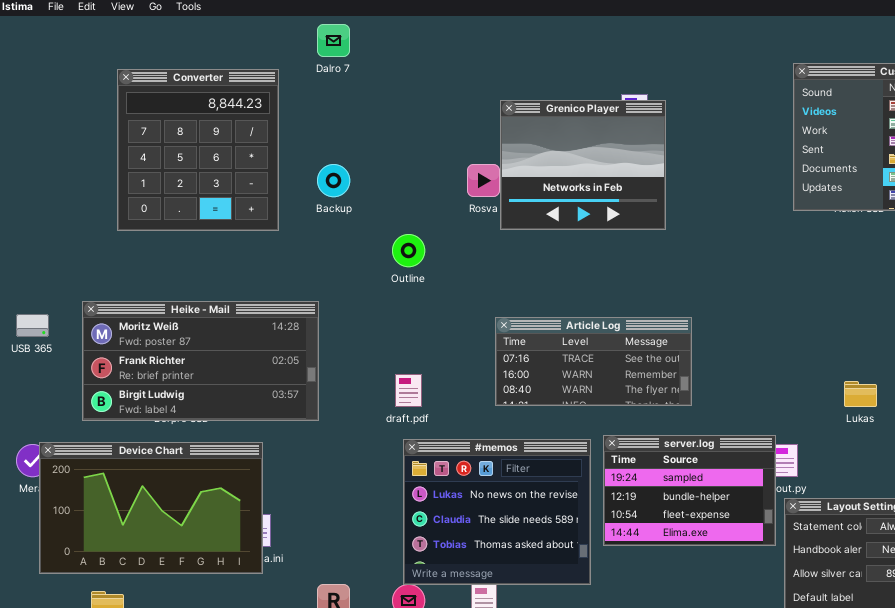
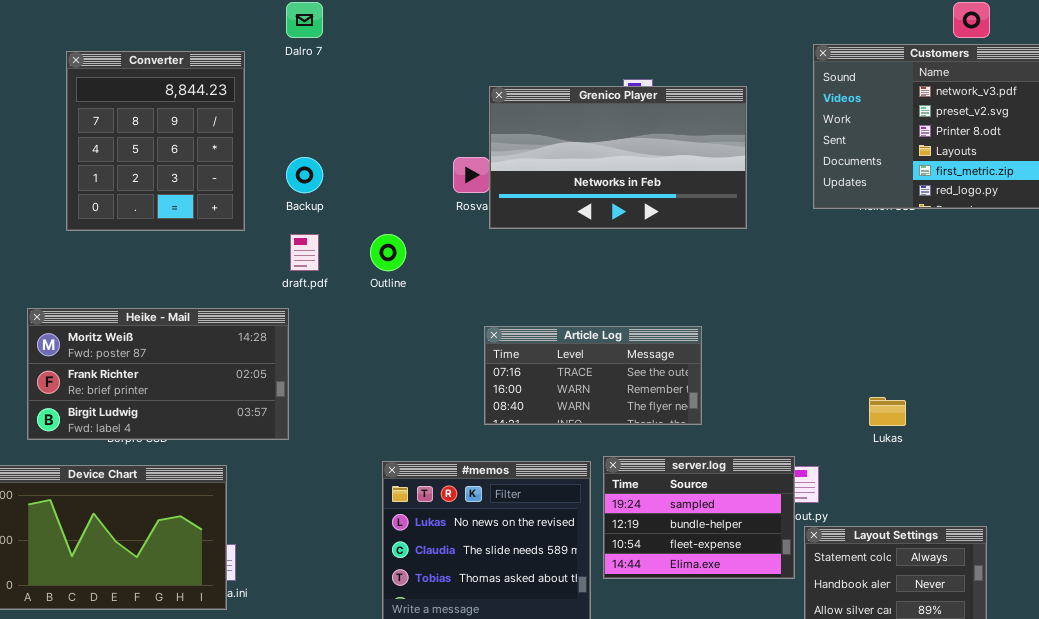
Grenico Player: [500,100,666,230] -> [489,86,747,229], resized
draft.pdf: [395,374,422,407] -> [290,234,319,271], moved

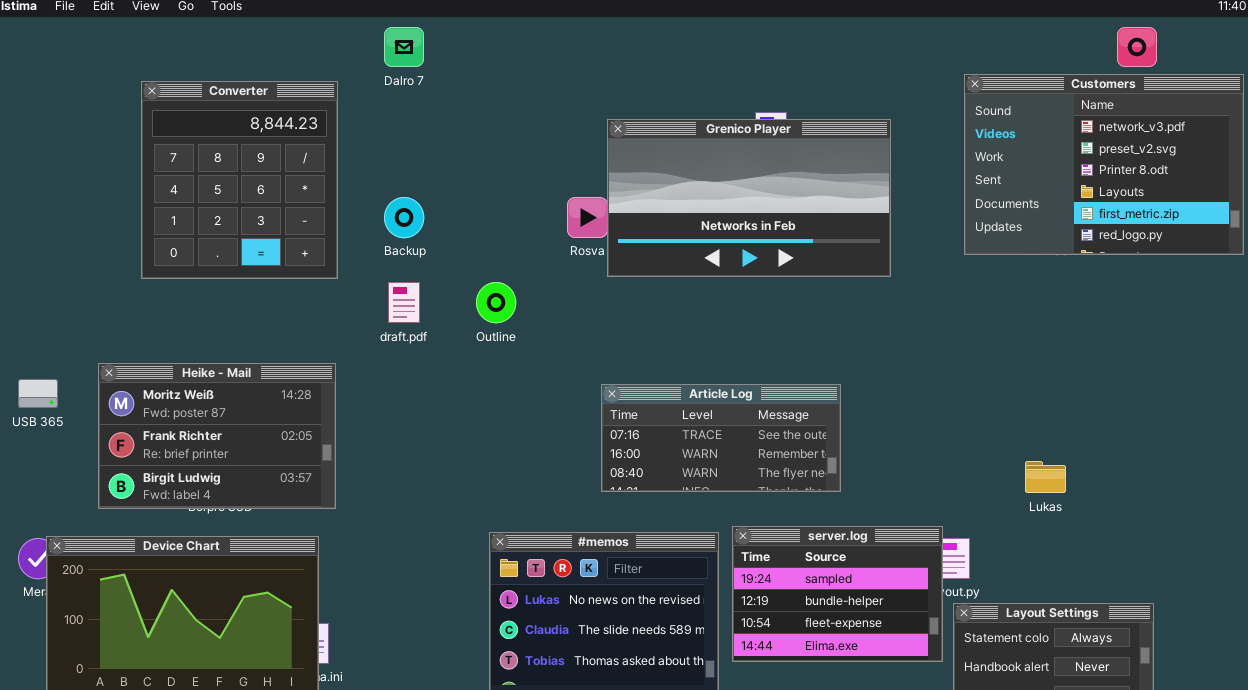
Heike - Mail: [27,308,289,440] -> [98,363,336,509], resized

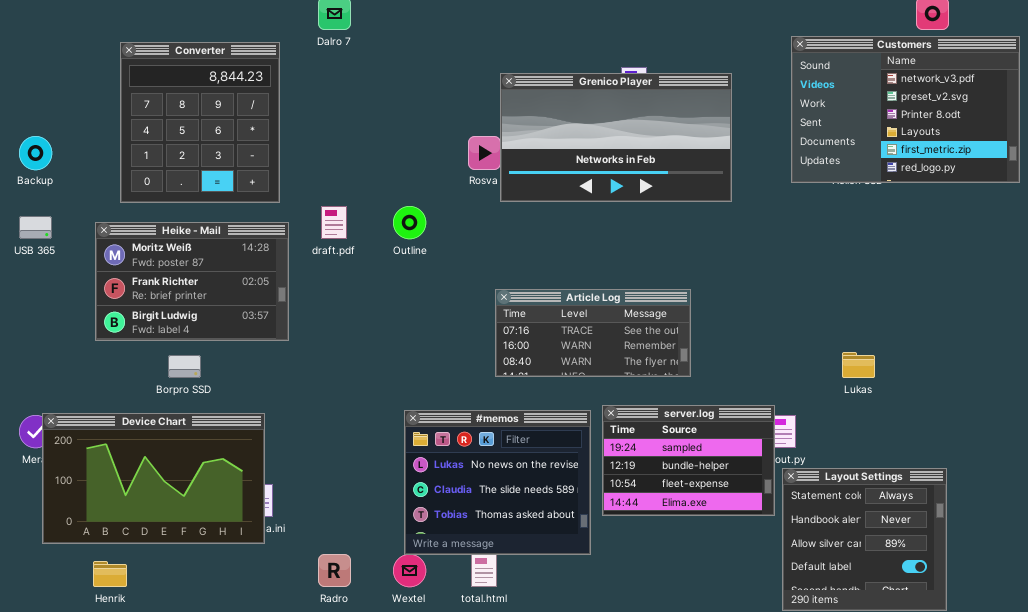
Backup: [384,197,424,238] -> [19,136,52,170], moved
Heike - Mail: [98,363,336,509] -> [95,222,289,341], moved
USB 365: [18,379,58,408] -> [19,216,52,239], moved

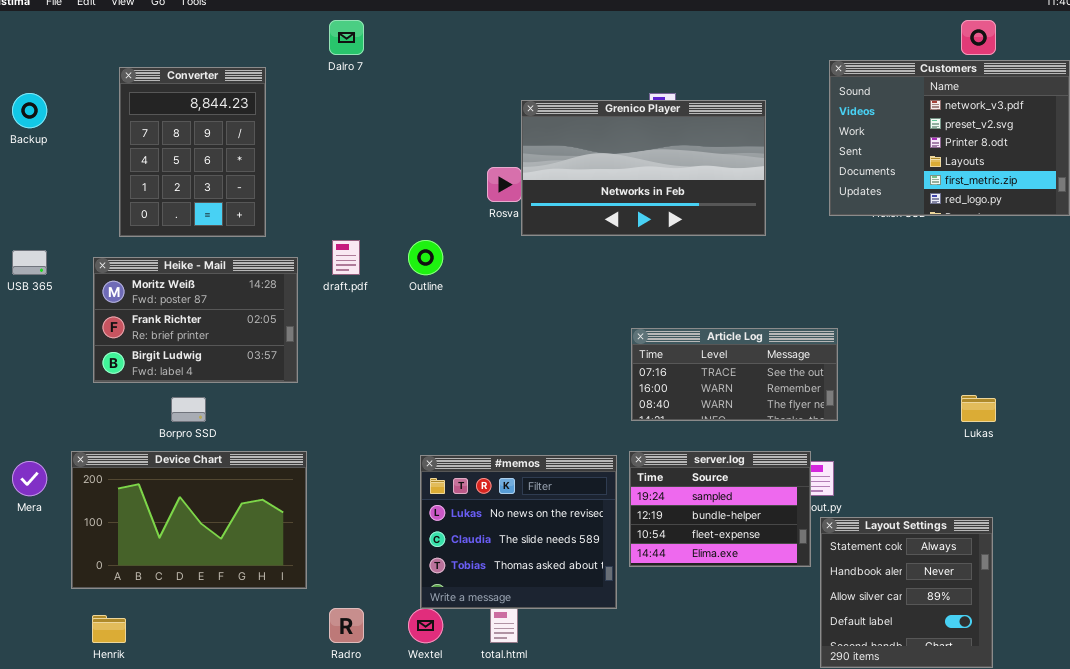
Converter: [120,42,280,203] -> [119,67,266,237], resized
Backup: [19,136,52,170] -> [12,93,47,128], moved
Article Log: [495,289,691,377] -> [631,328,838,421], moved
Lukas: [842,352,875,378] -> [961,395,996,422], moved
Device Chart: [42,413,265,544] -> [71,451,307,589], moved

